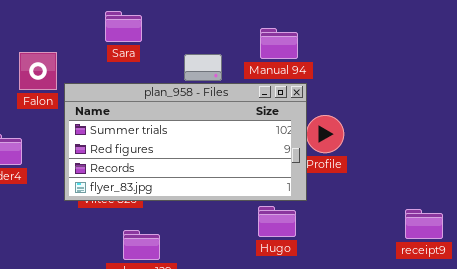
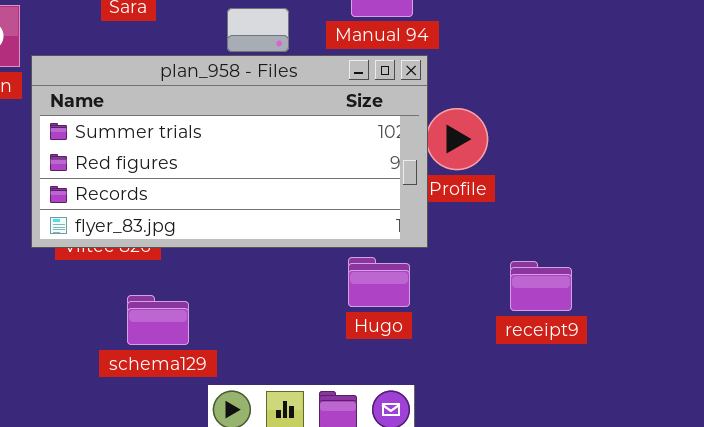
receipt9: [405,209,443,239] -> [510,261,572,311], moved

